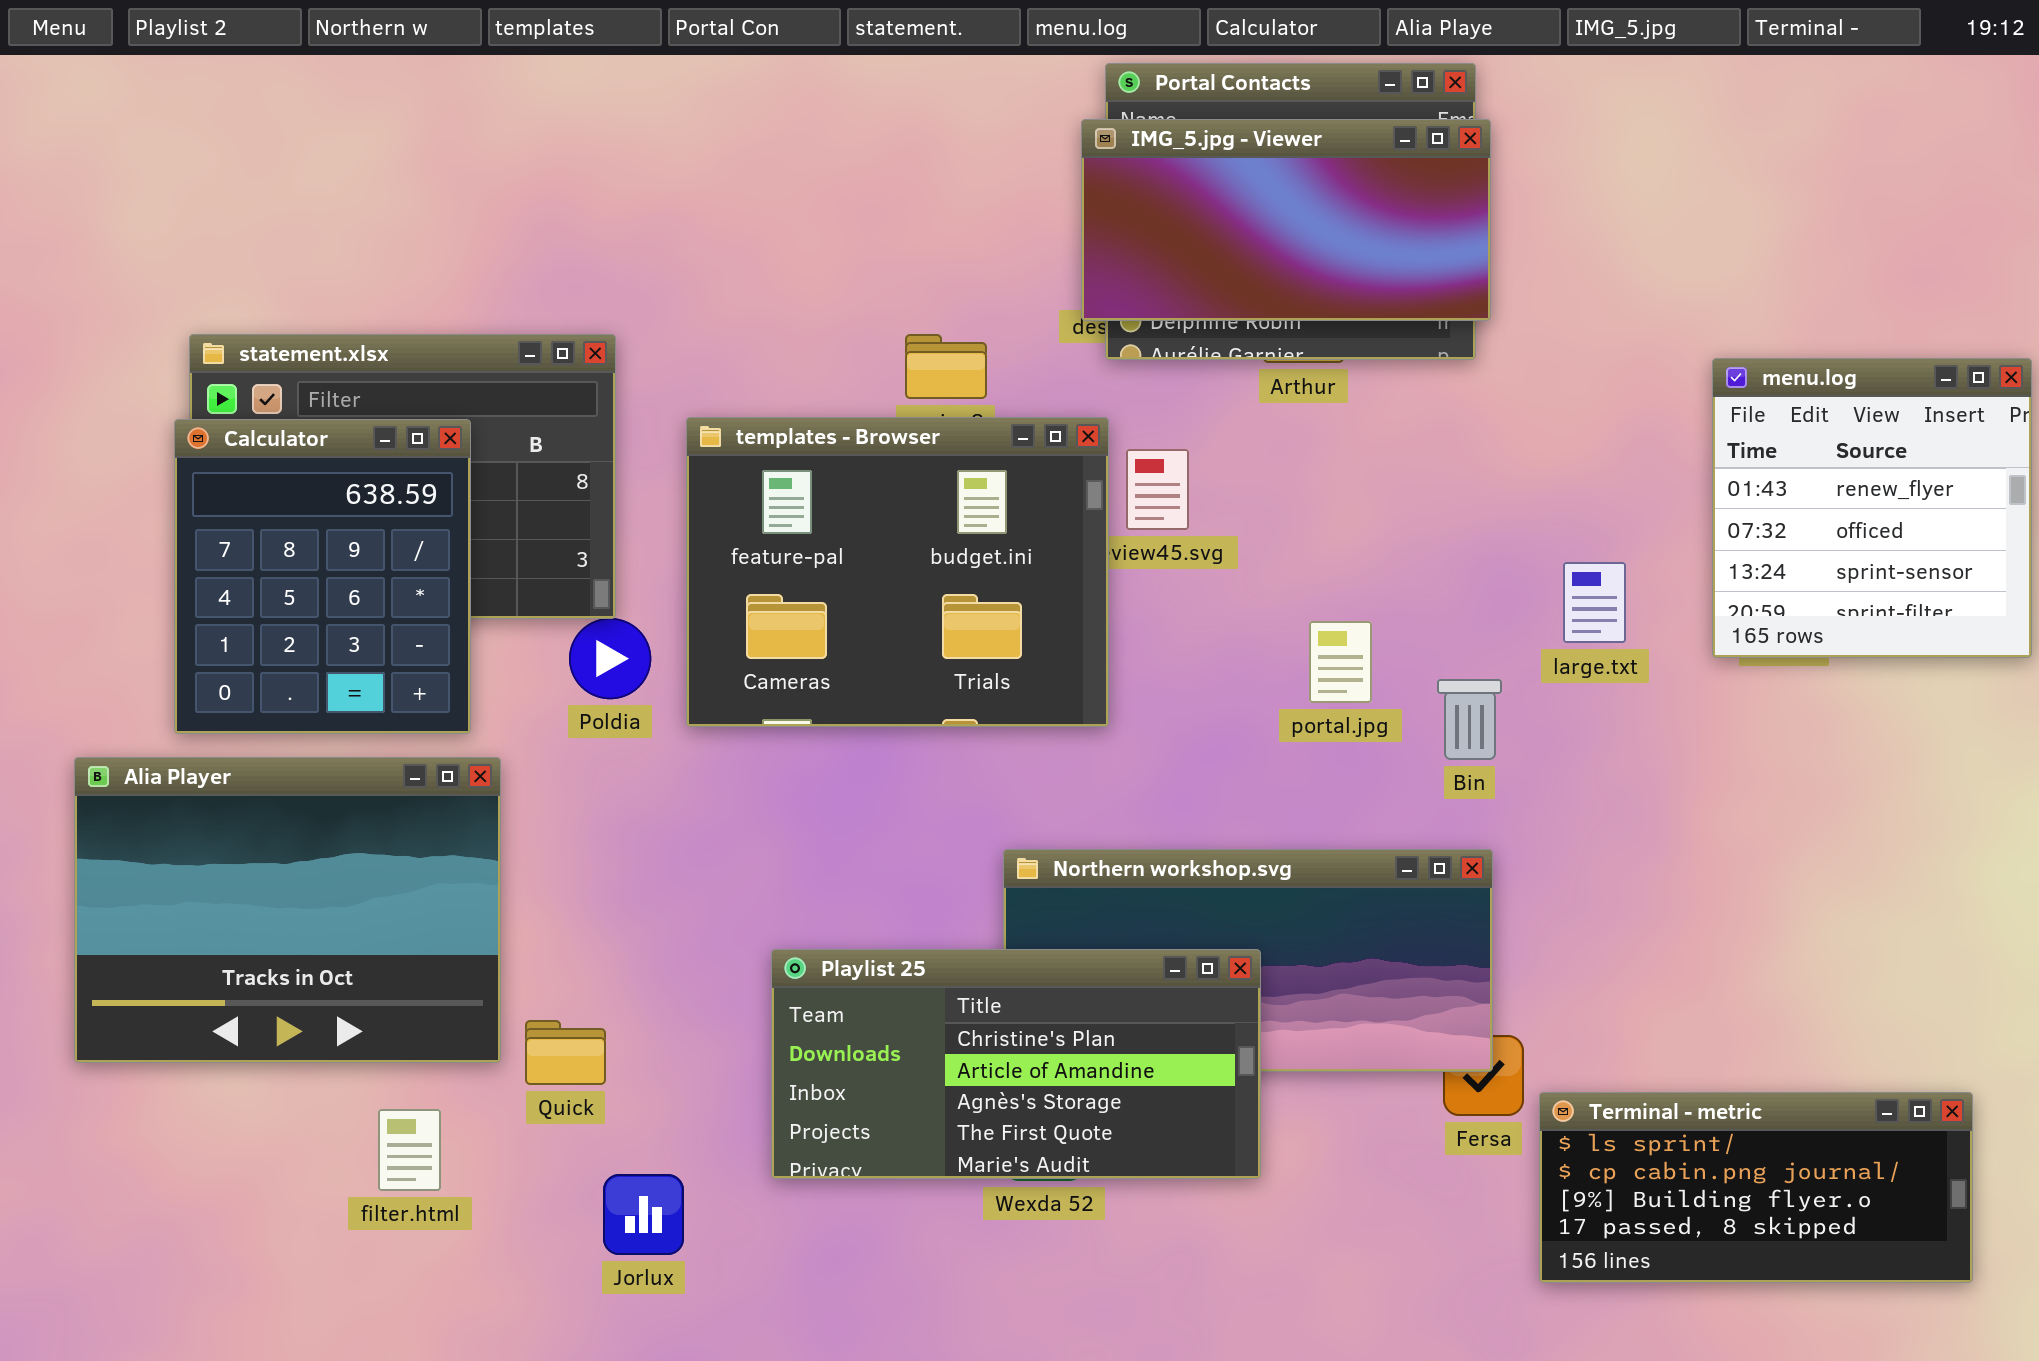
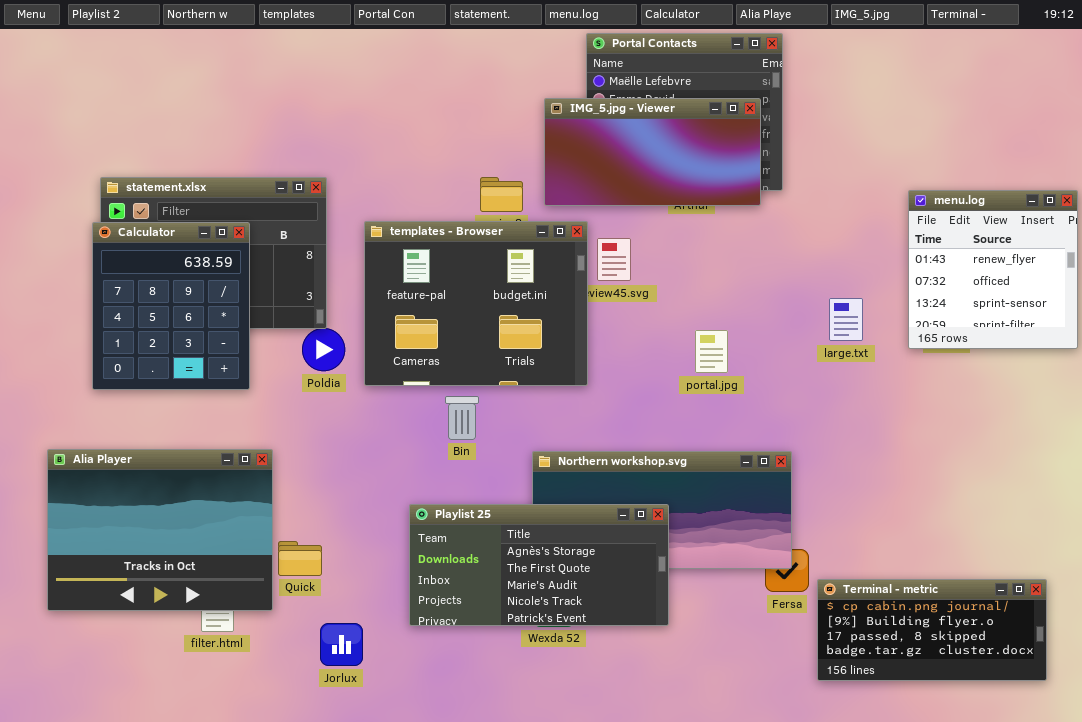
IMG_5.jpg - Viewer: [1081,119,1491,321] -> [544,98,761,206], moved
Bin: [1437,679,1502,760] -> [445,396,479,440], moved
Alia Player: [74,757,501,1063] -> [47,449,273,611], moved
Playlist 25: [771,949,1261,1179] -> [409,504,669,626], scrolled down 2 rows
Terminal - metric: [1539,1092,1973,1283] -> [817,579,1047,681], scrolled down 1 row

